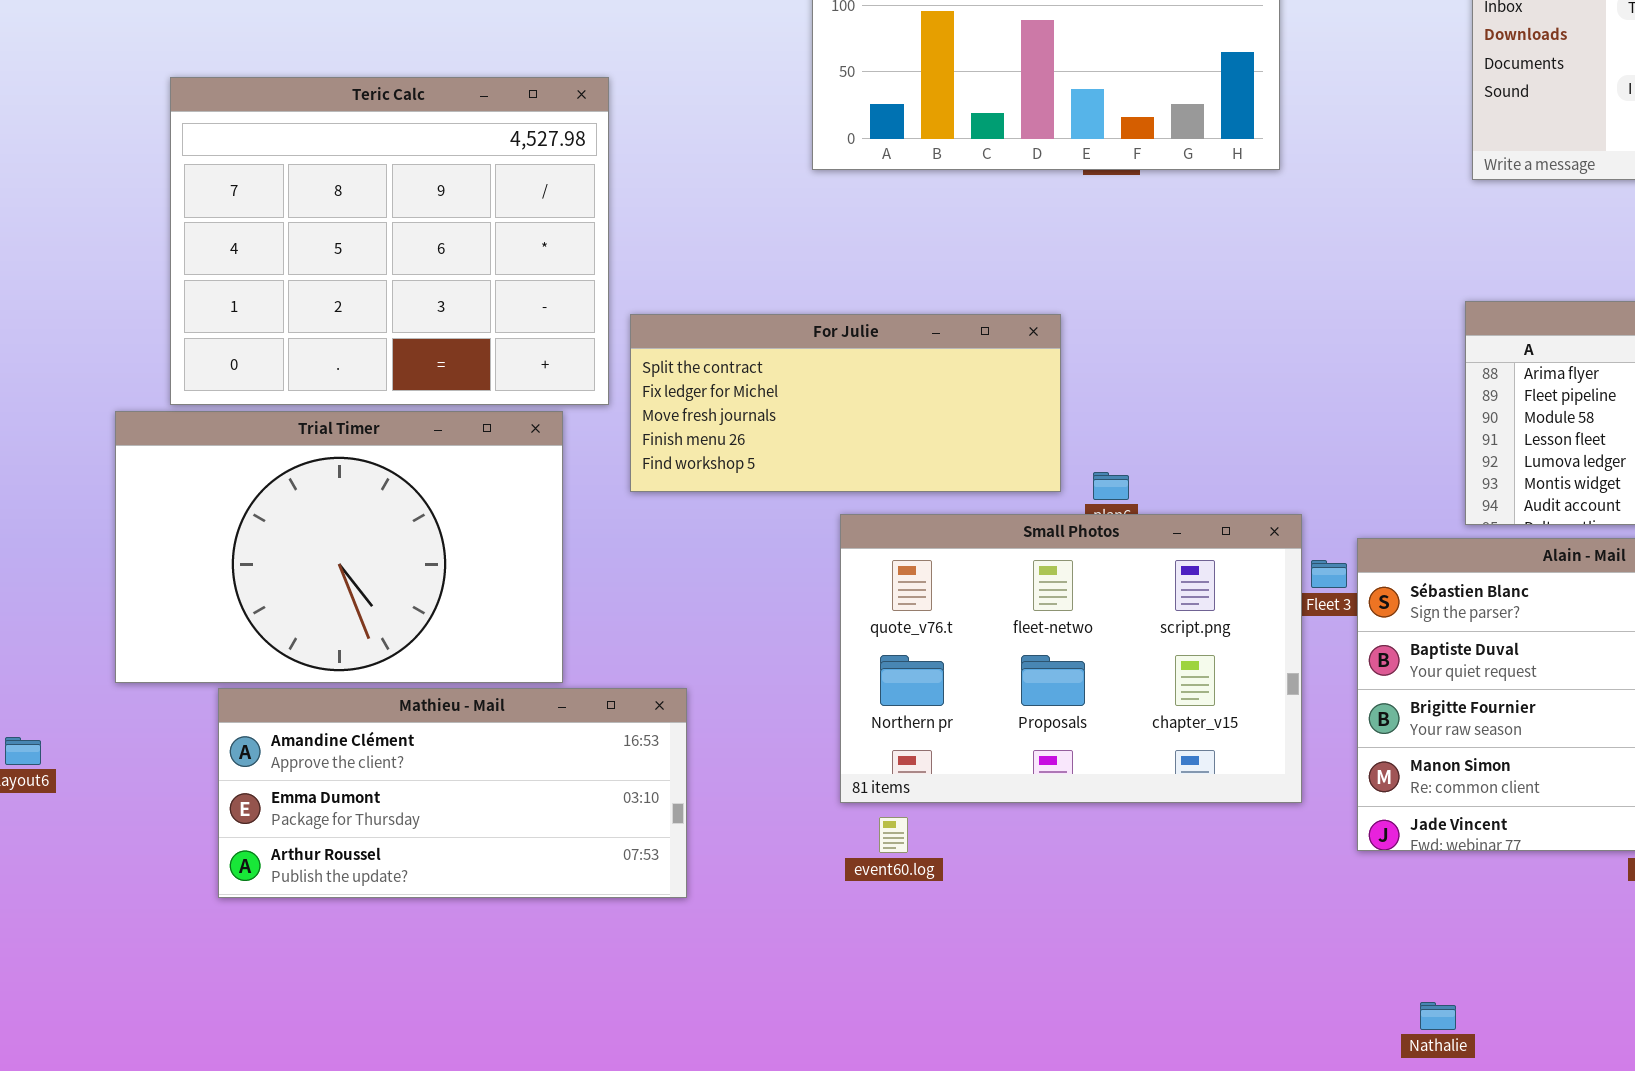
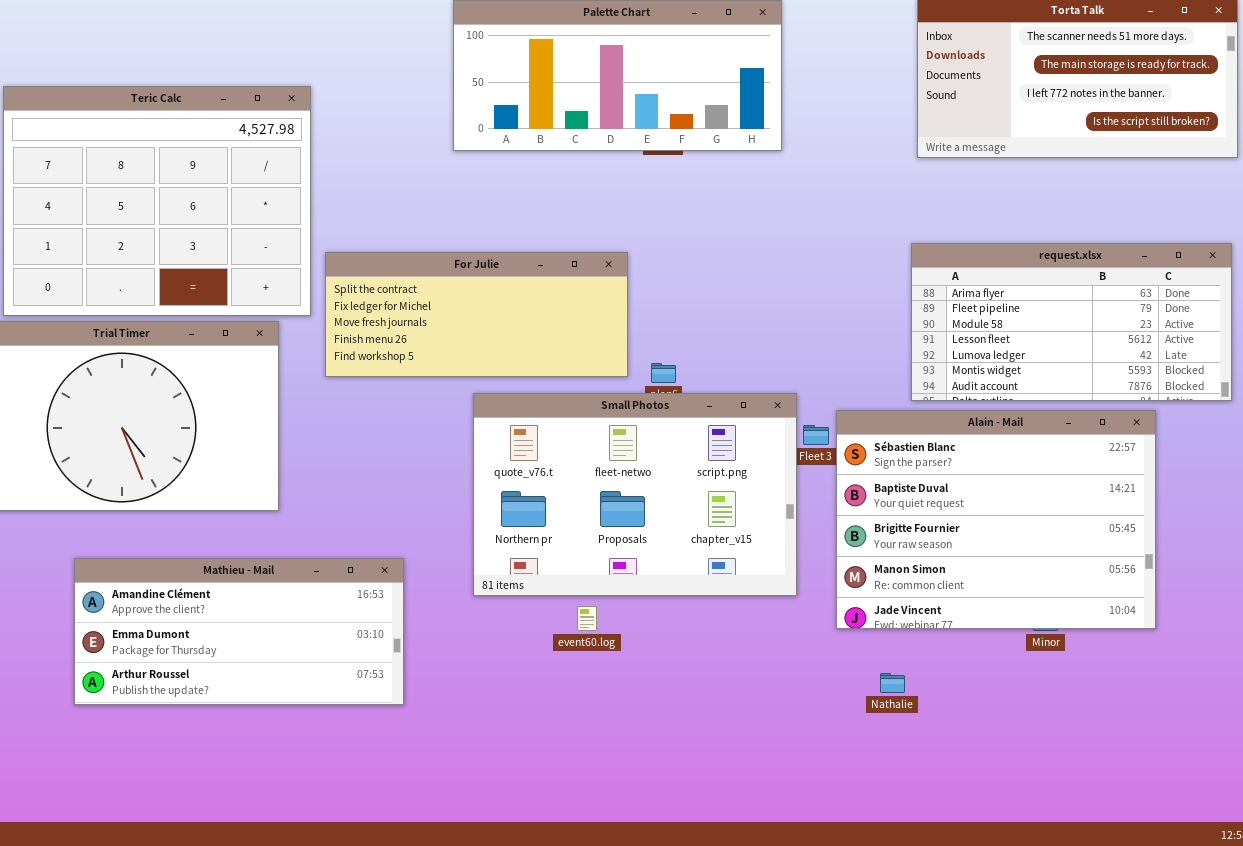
Mathieu - Mail: [218,688,687,898] -> [74,558,404,705], moved
event60.log: [879,817,908,853] -> [577,606,597,631], moved
Nathalie: [1420,1002,1456,1030] -> [880,673,905,693], moved

